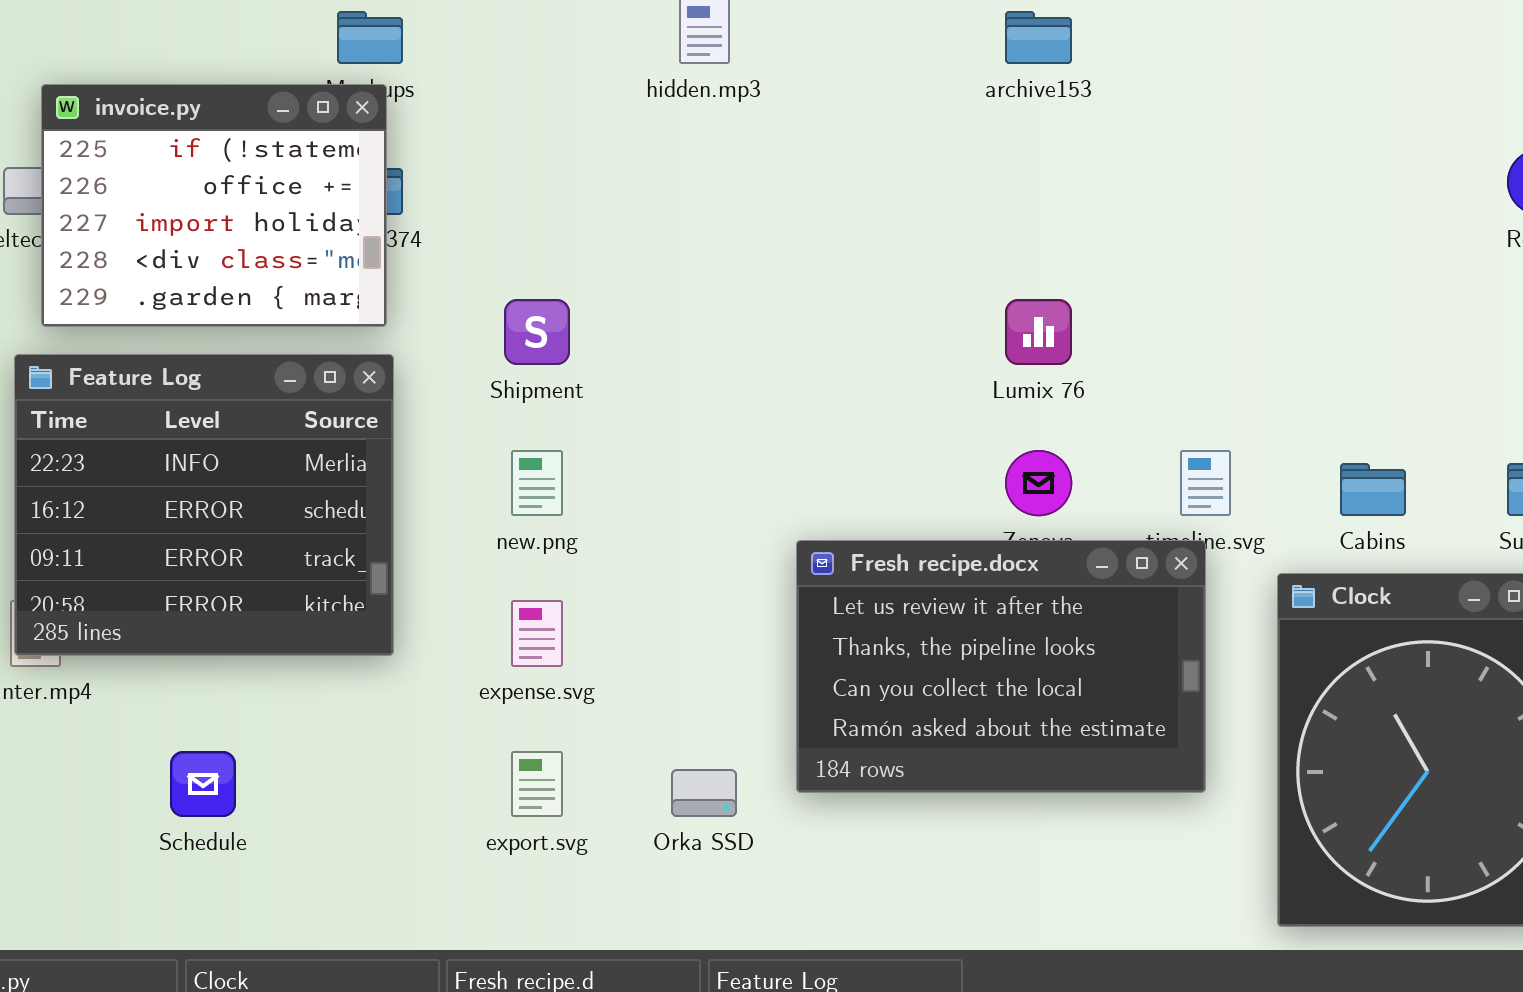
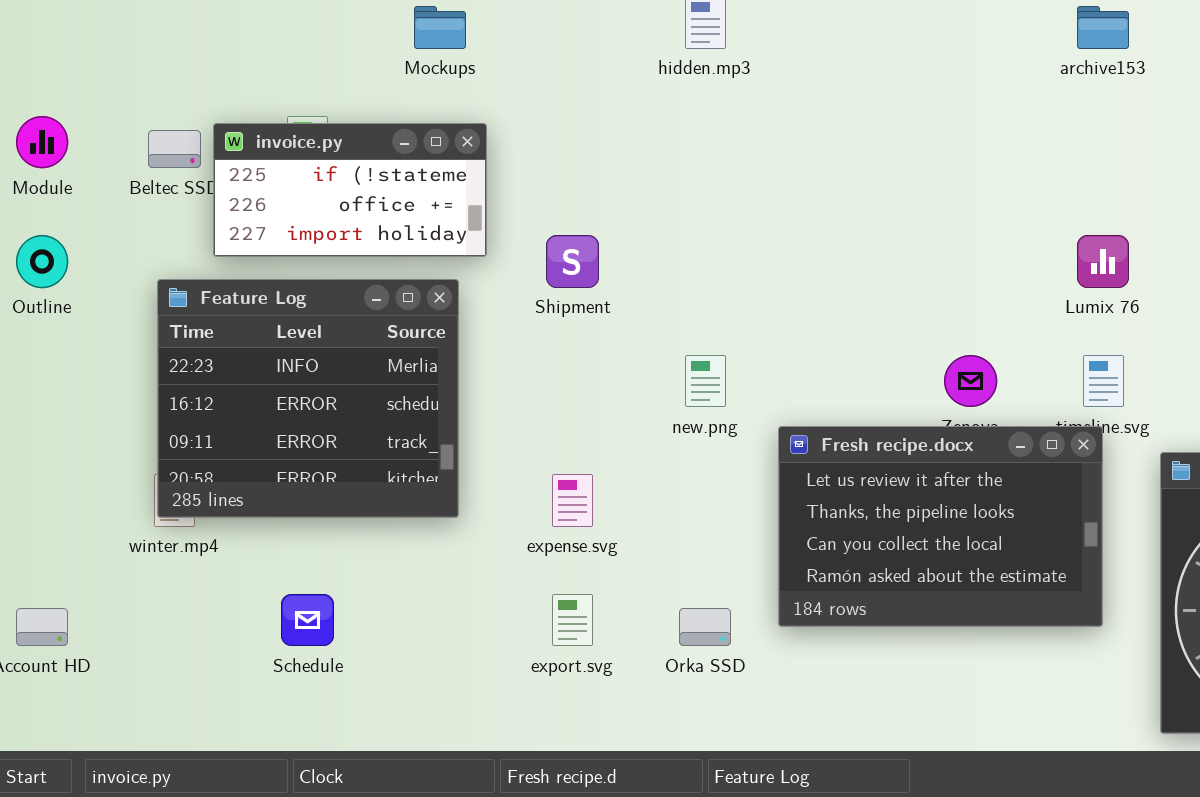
archive153: [1005,11,1072,64] -> [1077,6,1129,49], moved
invoice.py: [41,84,387,327] -> [213,123,487,257], moved, resized
Lumix 76: [1005,299,1072,365] -> [1077,235,1129,288], moved
new.png: [511,450,563,516] -> [685,355,726,407], moved

